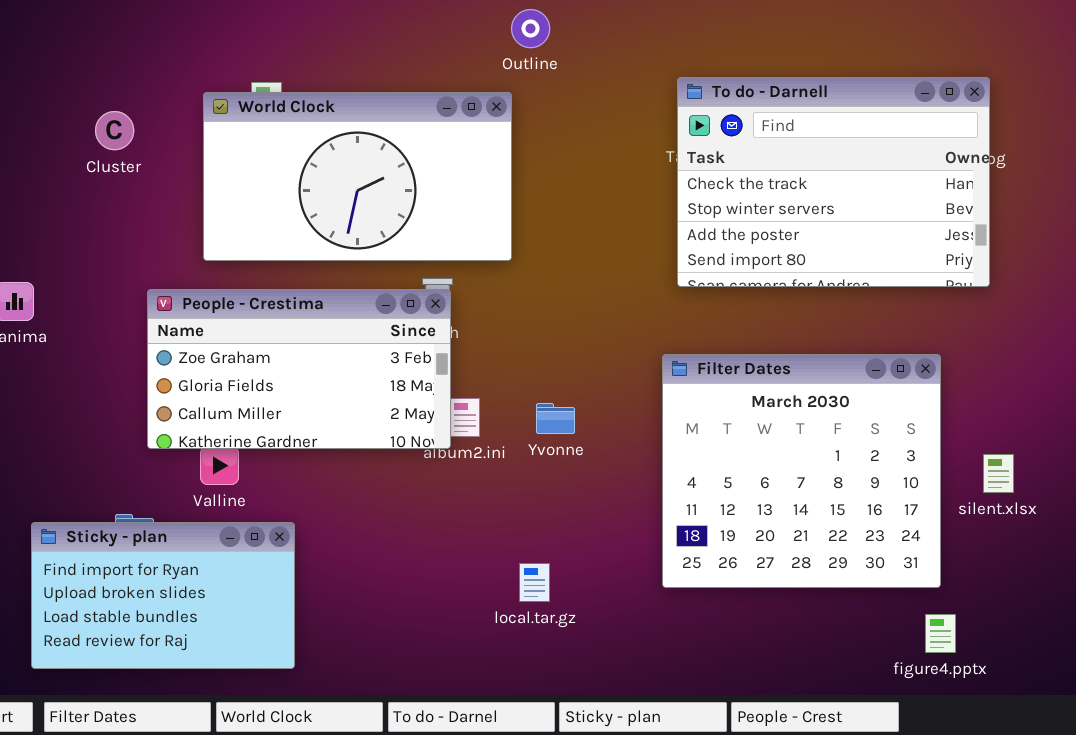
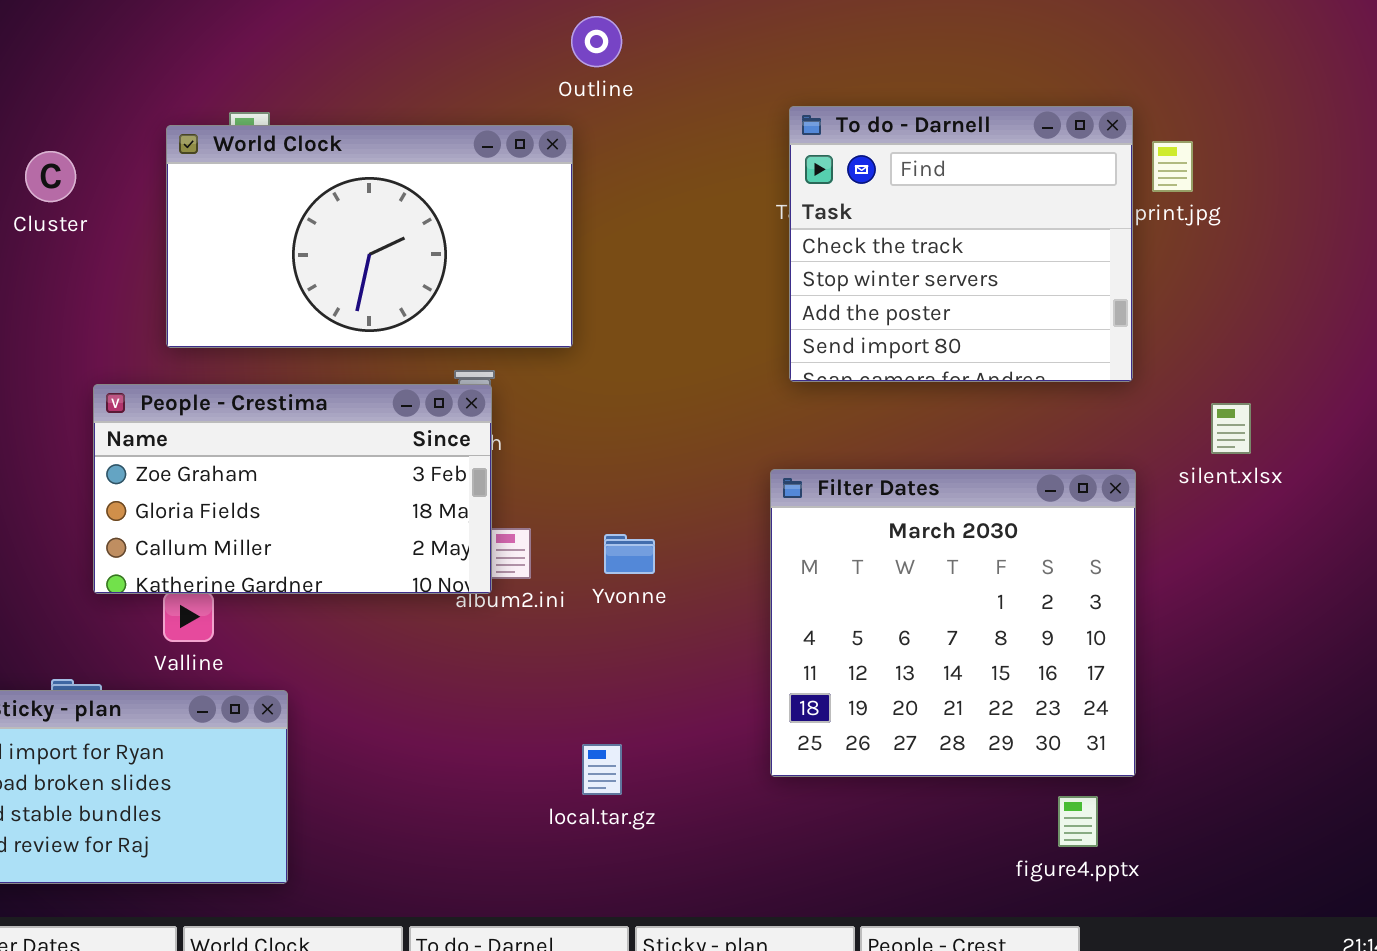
To do - Darnell: [677,77,990,287] -> [789,106,1133,382], resized
silent.xlsx: [983,454,1014,493] -> [1211,403,1251,454], moved
figure4.pptx: [925,614,956,653] -> [1058,796,1098,847], moved

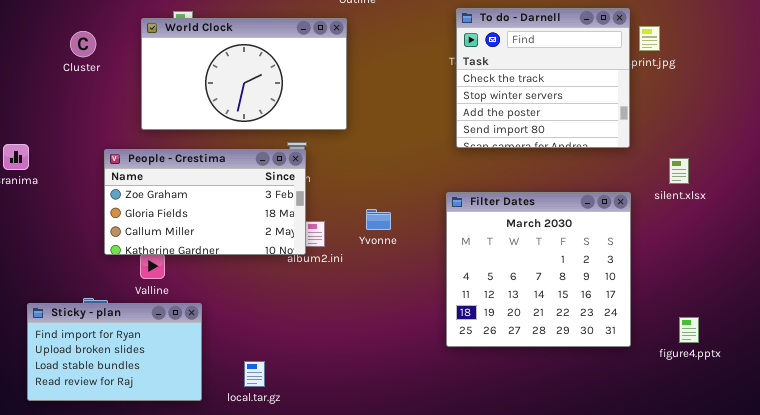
Yvonne: [604,534,655,574] -> [366,209,391,230], moved
local.tar.gz: [582,744,622,795] -> [244,361,265,387], moved
figure4.pptx: [1058,796,1098,847] -> [679,317,699,343], moved

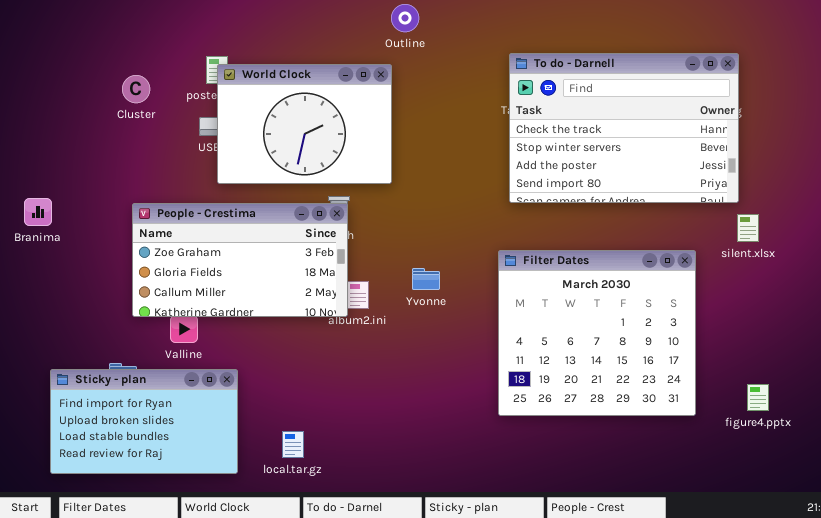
To do - Darnell: [456,8,630,148] -> [509,53,739,203], resized
World Clock: [141,18,347,130] -> [217,64,392,184], resized
Cluster: [70,31,96,57] -> [122,75,150,103], moved

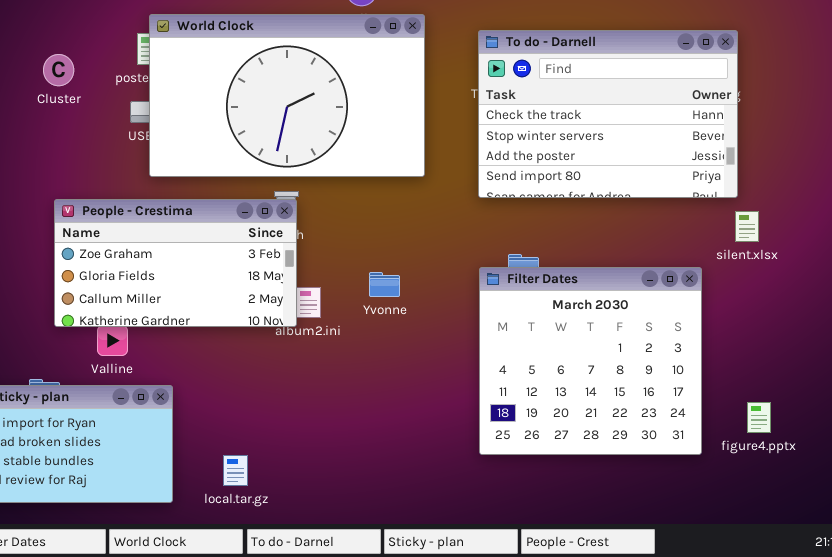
World Clock: [217,64,392,184] -> [149,14,425,177], resized
Filter Dates: [498,250,696,416] -> [479,267,702,455], moved

